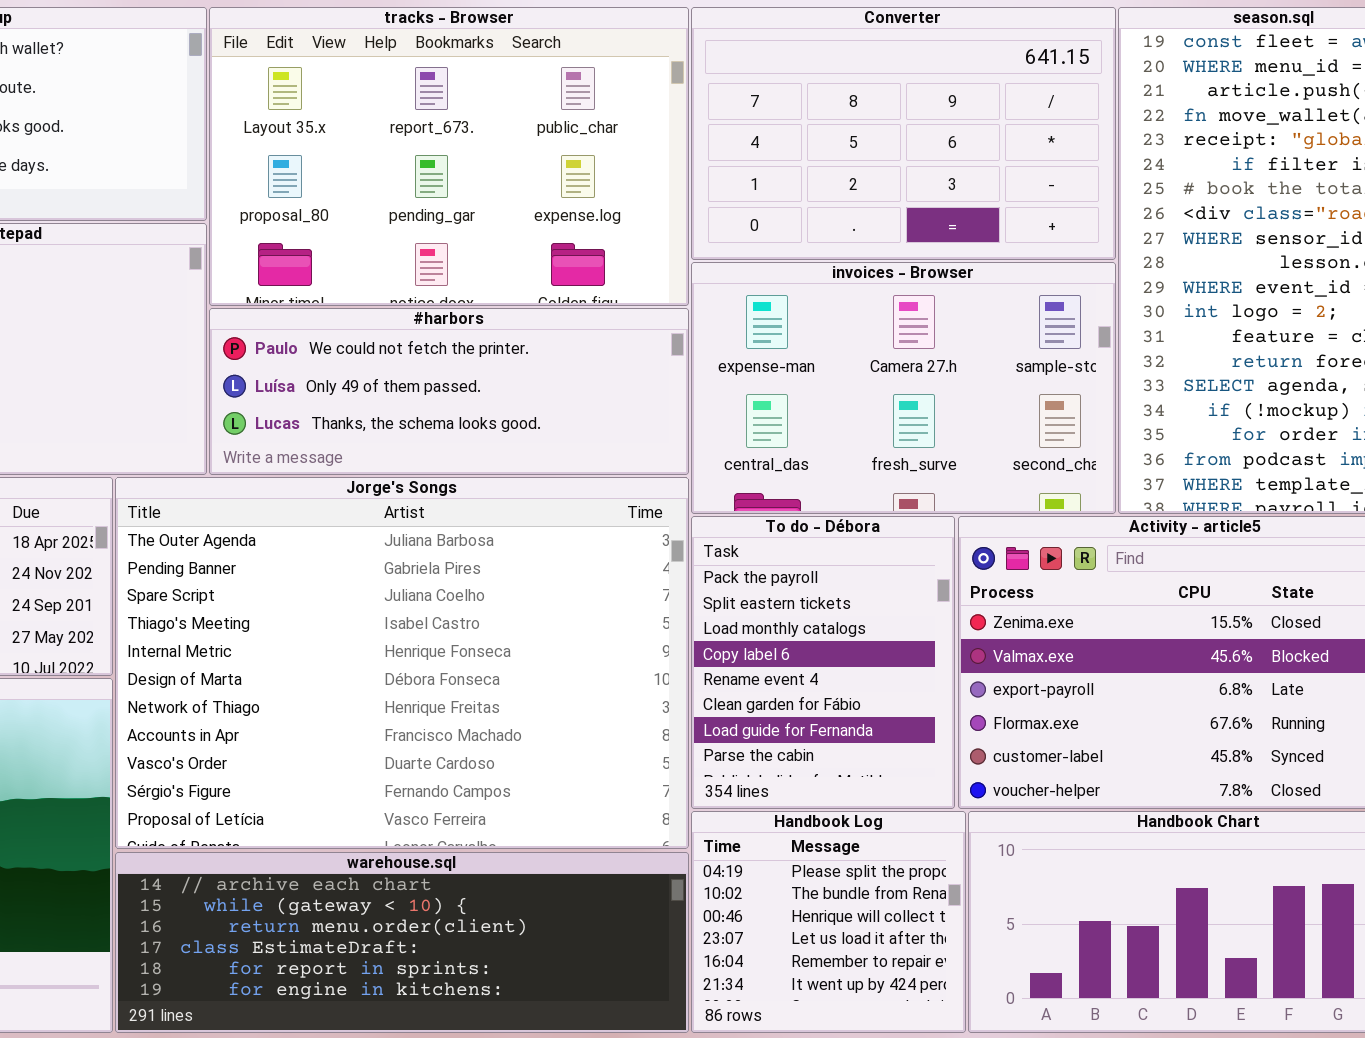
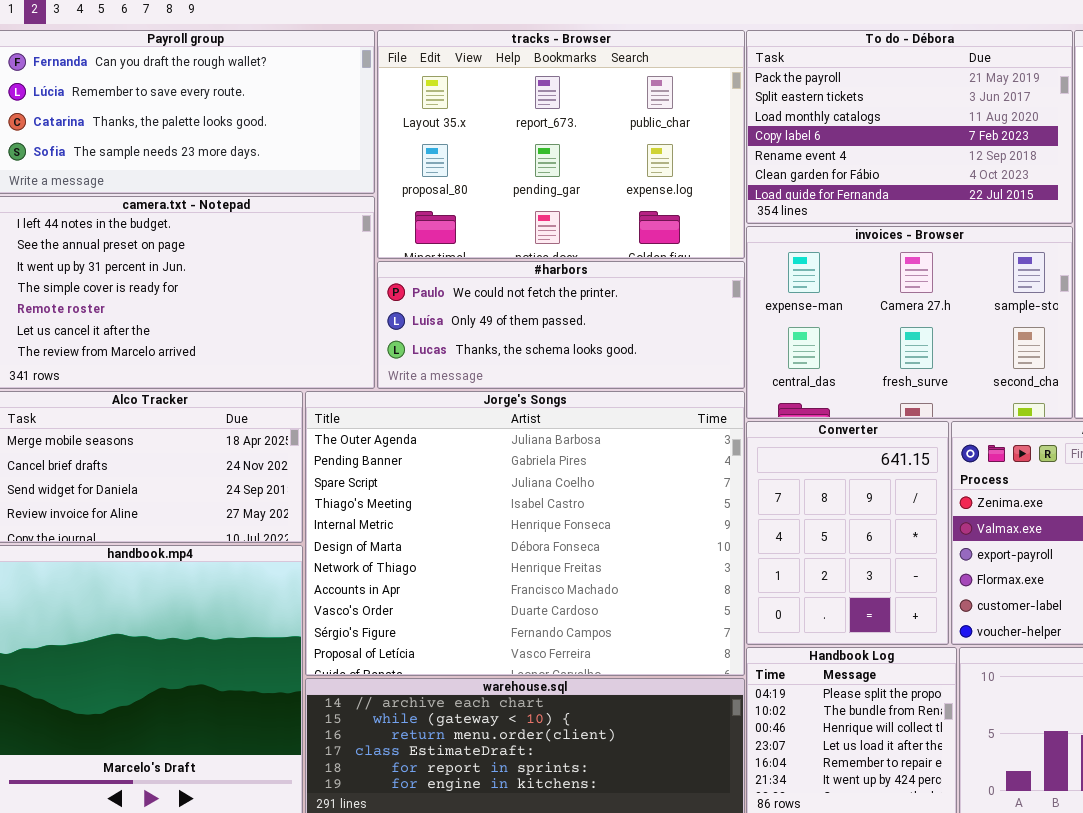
Converter: [691,7,1116,260] -> [746,421,949,645], moved, resized
To do - Débora: [691,516,955,809] -> [746,30,1073,224], moved, resized

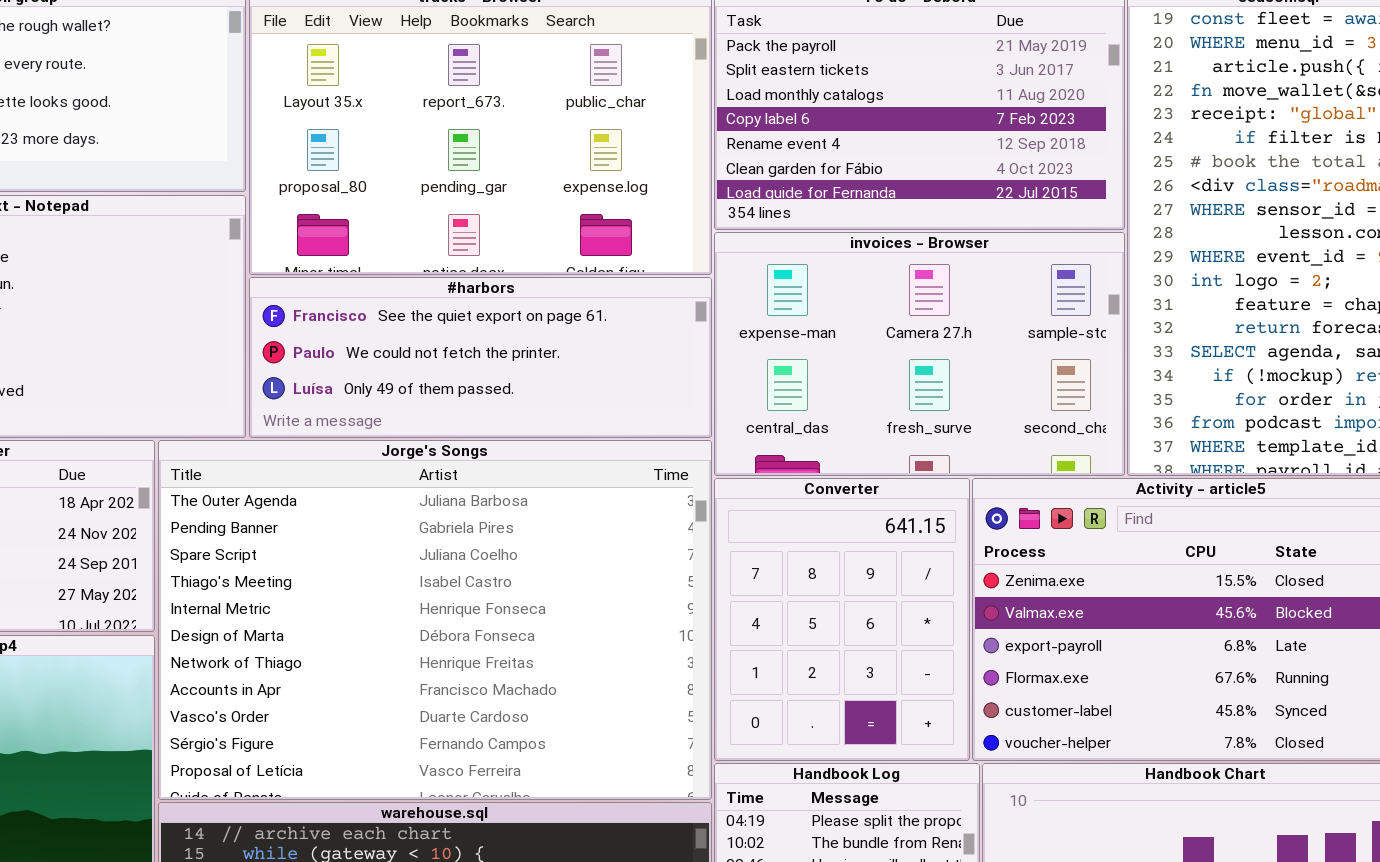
#harbors: [377,261,745,389] -> [249,277,712,438], scrolled up 1 row

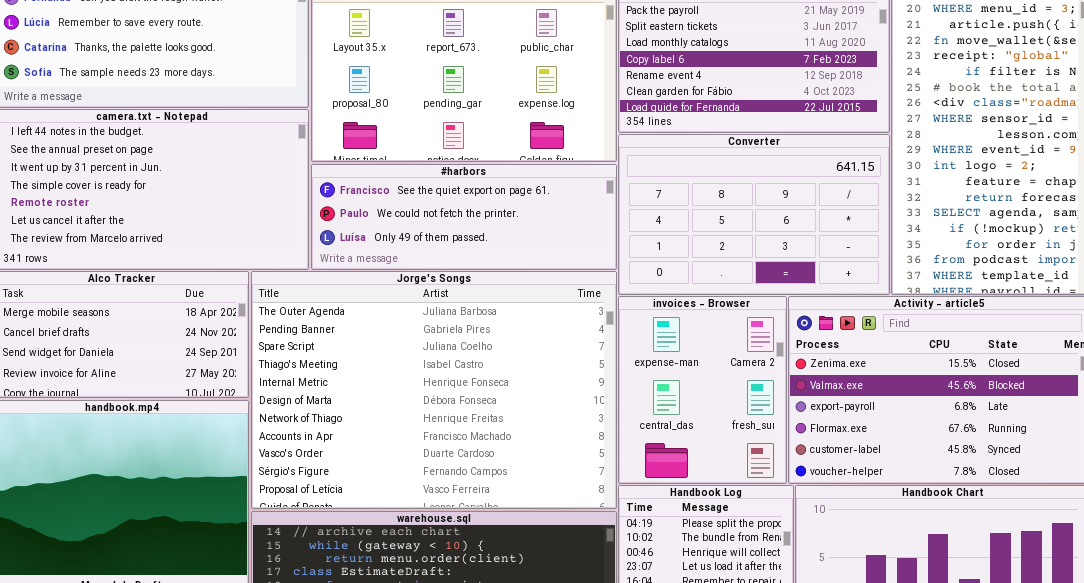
invoices - Browser: [714,232,1125,476] -> [618,296,787,484], moved, resized
Converter: [714,478,970,761] -> [618,134,890,295], moved, resized

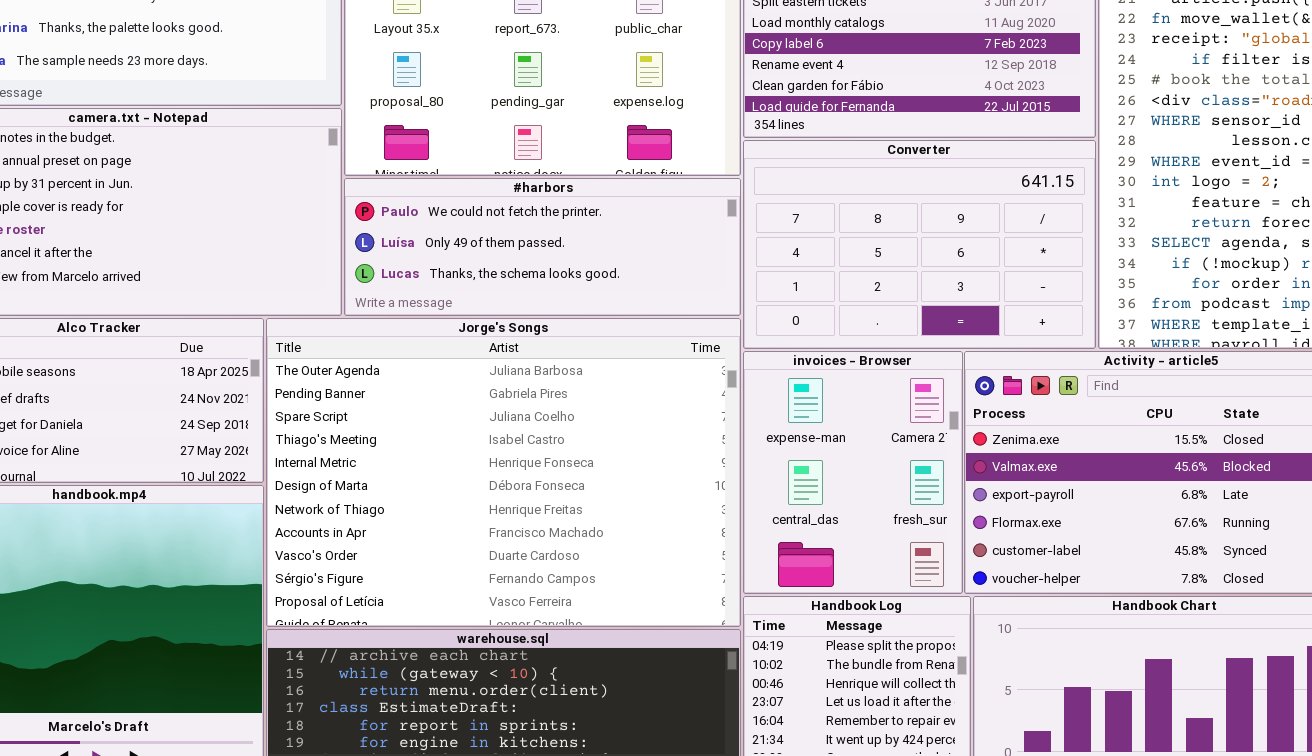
#harbors: [311,164,617,270] -> [344,178,741,316], scrolled down 1 row

